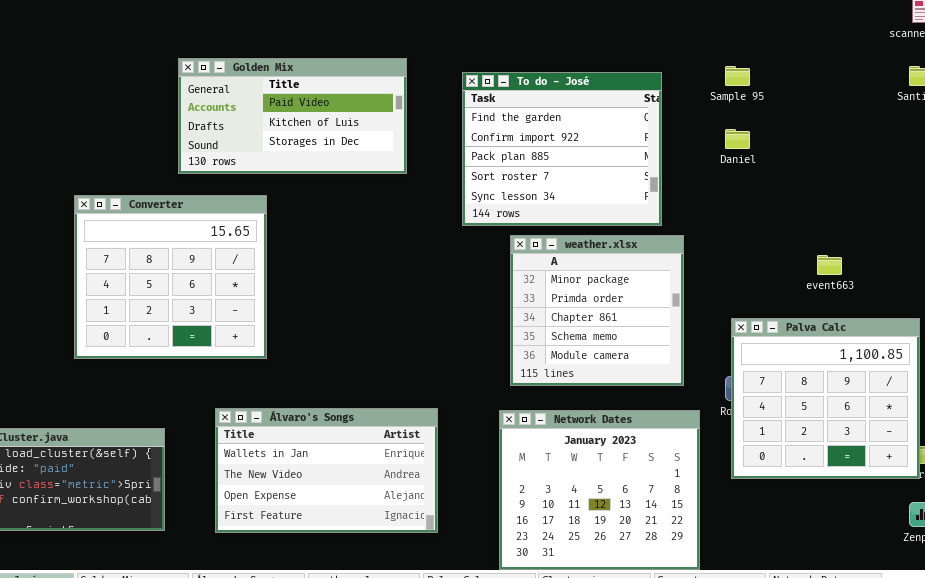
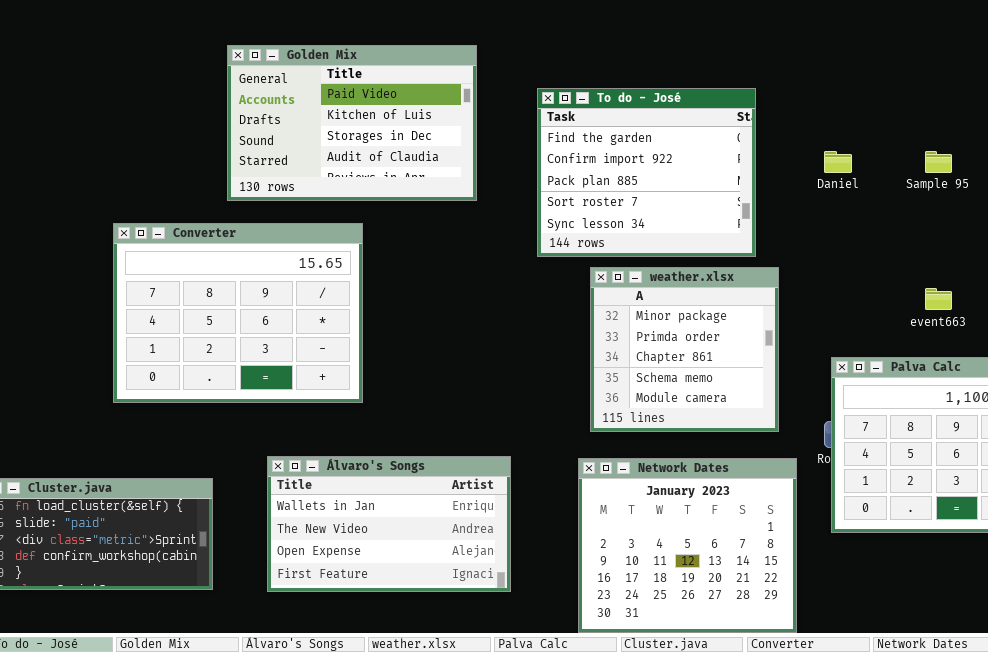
Golden Mix: [178,58,407,174] -> [227,45,477,201], resized
Sample 95: [725,66,750,86] -> [925,151,952,173], moved
Converter: [74,195,267,359] -> [113,223,363,403], resized

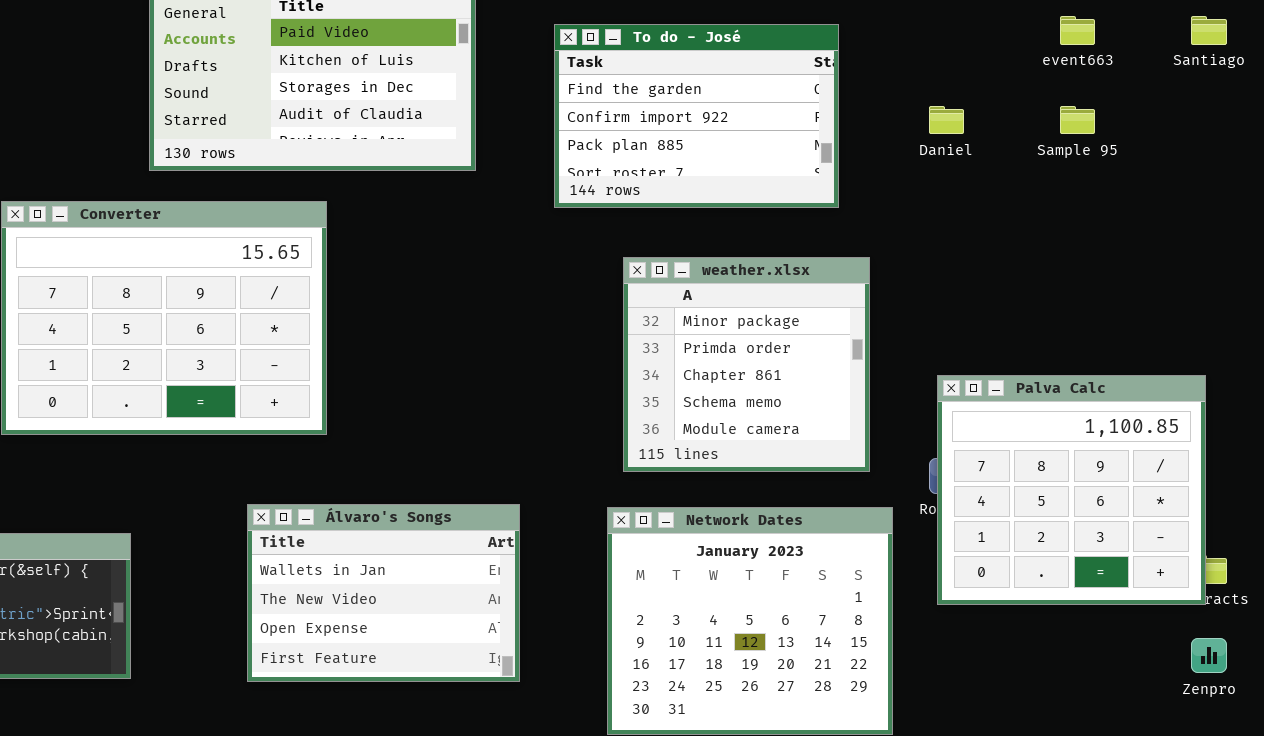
To do - José: [537,88,756,257] -> [554,24,839,208], resized
event663: [925,288,952,310] -> [1060,16,1095,45], moved
Álvaro's Songs: [267,456,511,592] -> [247,504,520,682], resized

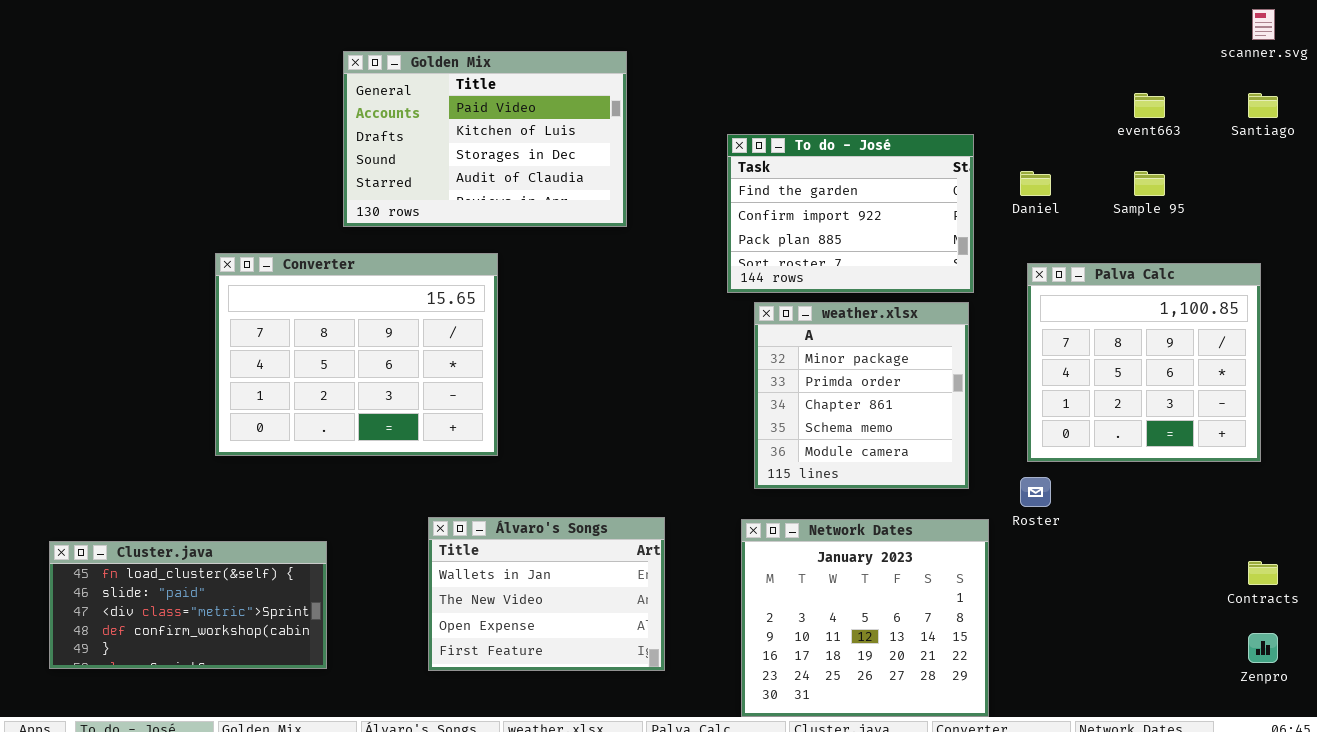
To do - José: [554,24,839,208] -> [727,134,974,293], moved
Palva Calc: [937,375,1206,605] -> [1027,263,1261,462], moved

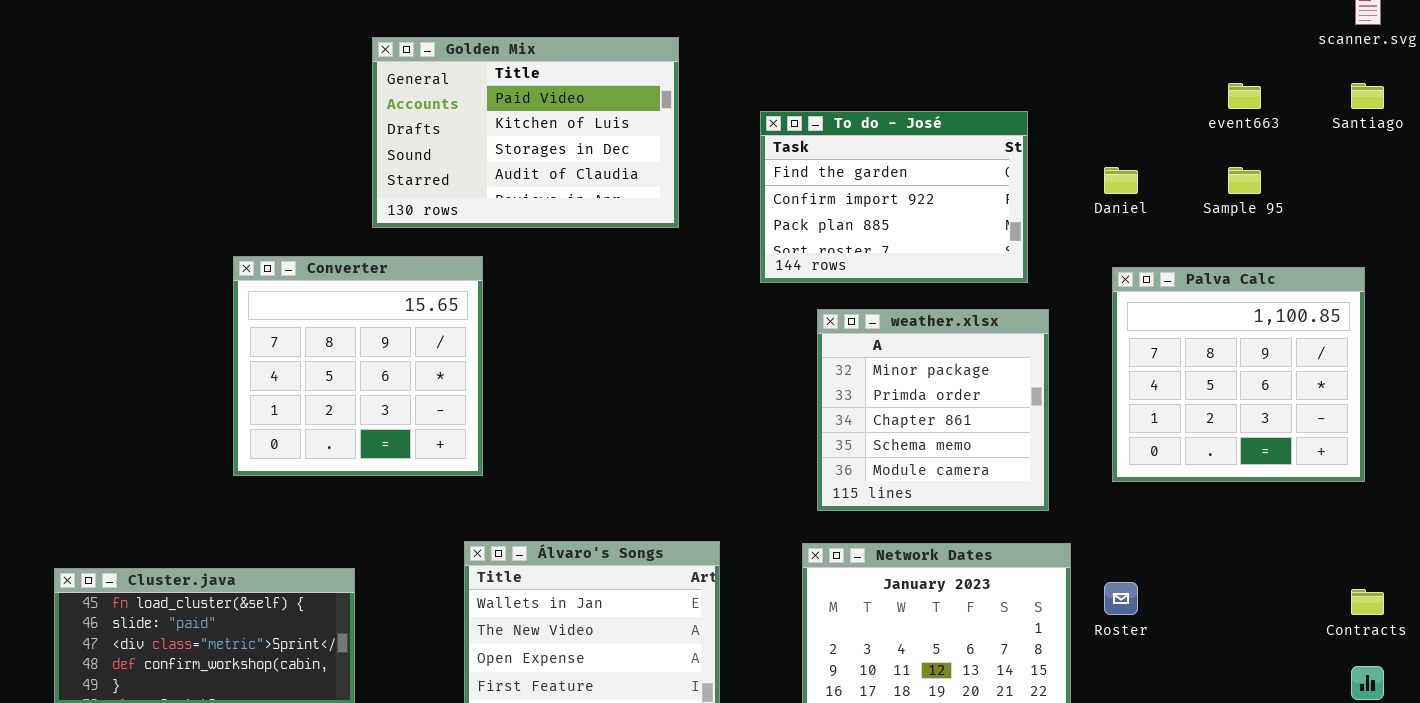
To do - José: [727,134,974,293] -> [760,111,1028,283], moved
Converter: [215,253,498,456] -> [233,256,483,476], resized
Roster: [1020,477,1051,507] -> [1104,582,1138,615], moved

